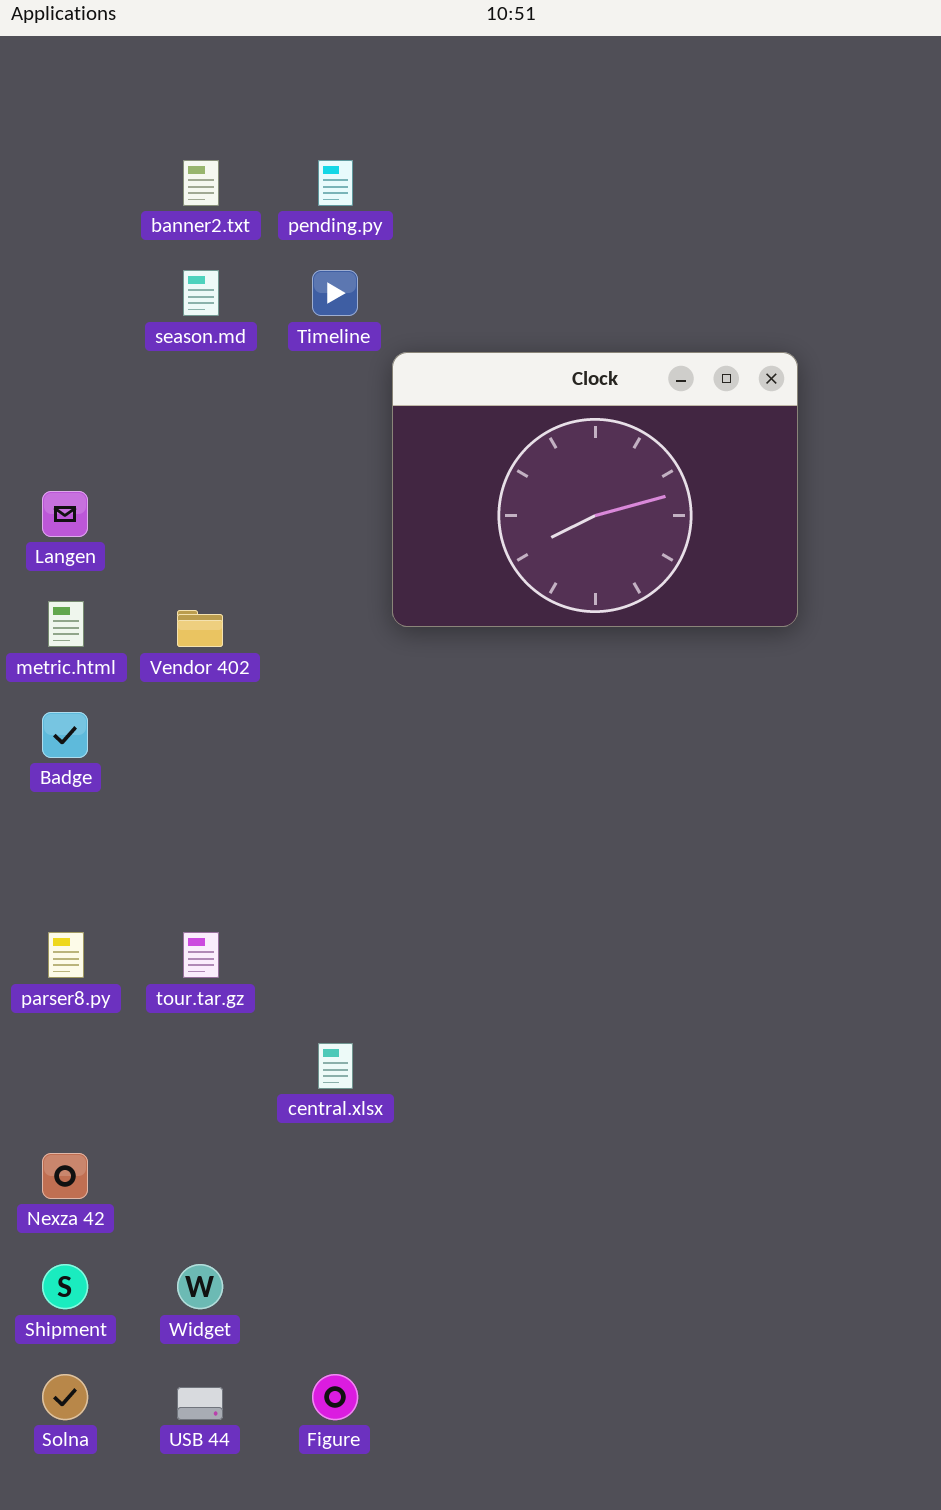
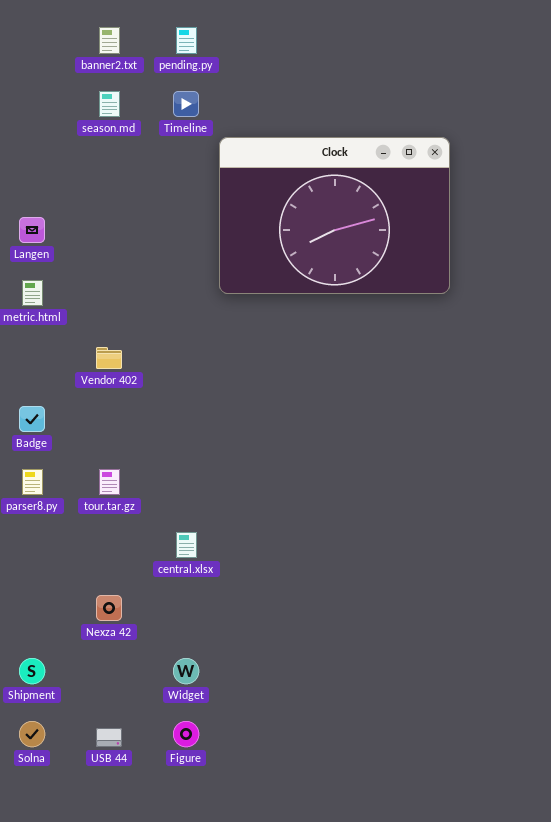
Vendor 402: [177,610,223,647] -> [96,347,122,369], moved
Badge: [42,712,88,758] -> [19,406,45,432], moved
Nexza 42: [42,1153,88,1199] -> [96,595,122,621], moved
Widget: [177,1264,223,1309] -> [173,658,199,684], moved

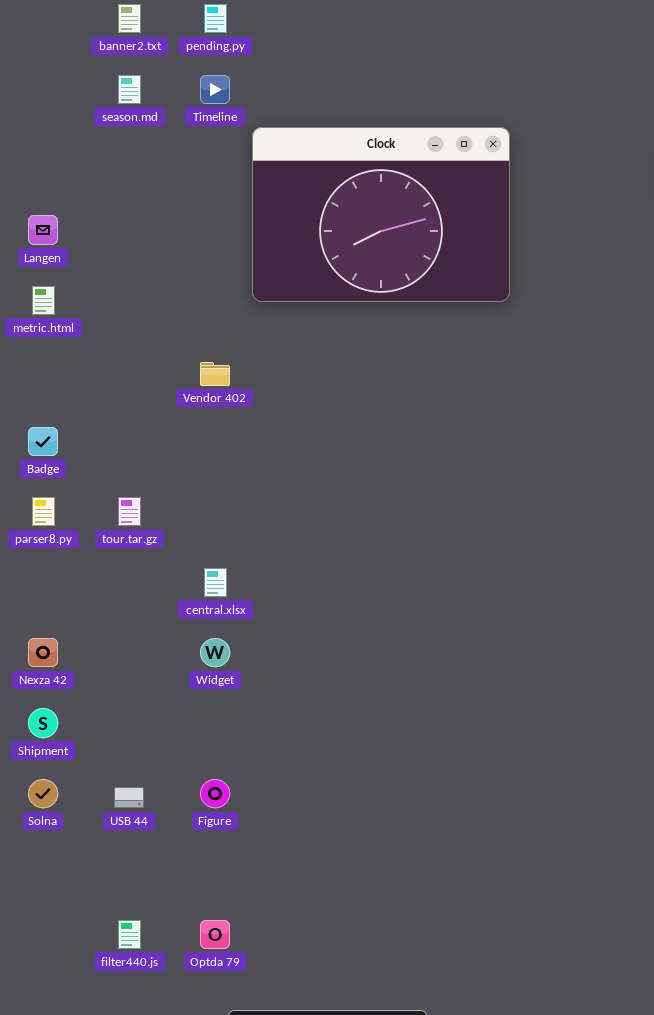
Vendor 402: [96,347,122,369] -> [200,362,230,386], moved
Nexza 42: [96,595,122,621] -> [28,638,58,667], moved
Widget: [173,658,199,684] -> [200,638,230,667], moved

